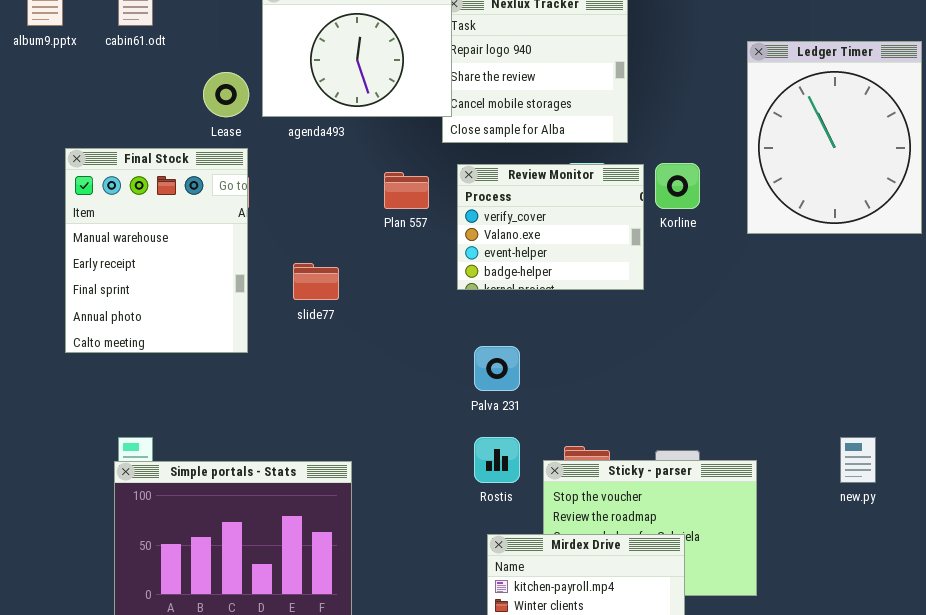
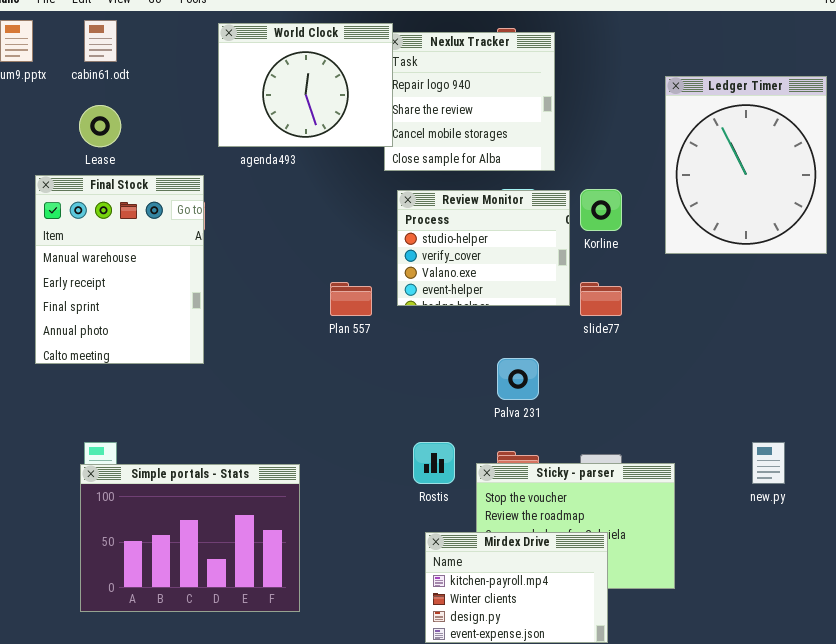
Lease: [203,72,249,117] -> [79,105,121,147], moved
Review Monitor: [457,164,644,290] -> [397,190,570,306], scrolled up 1 row
Plan 557: [384,172,429,209] -> [330,282,372,316], moved
slide77: [293,263,339,300] -> [580,282,622,316], moved
Palva 231: [474,346,520,391] -> [497,358,539,400], moved

